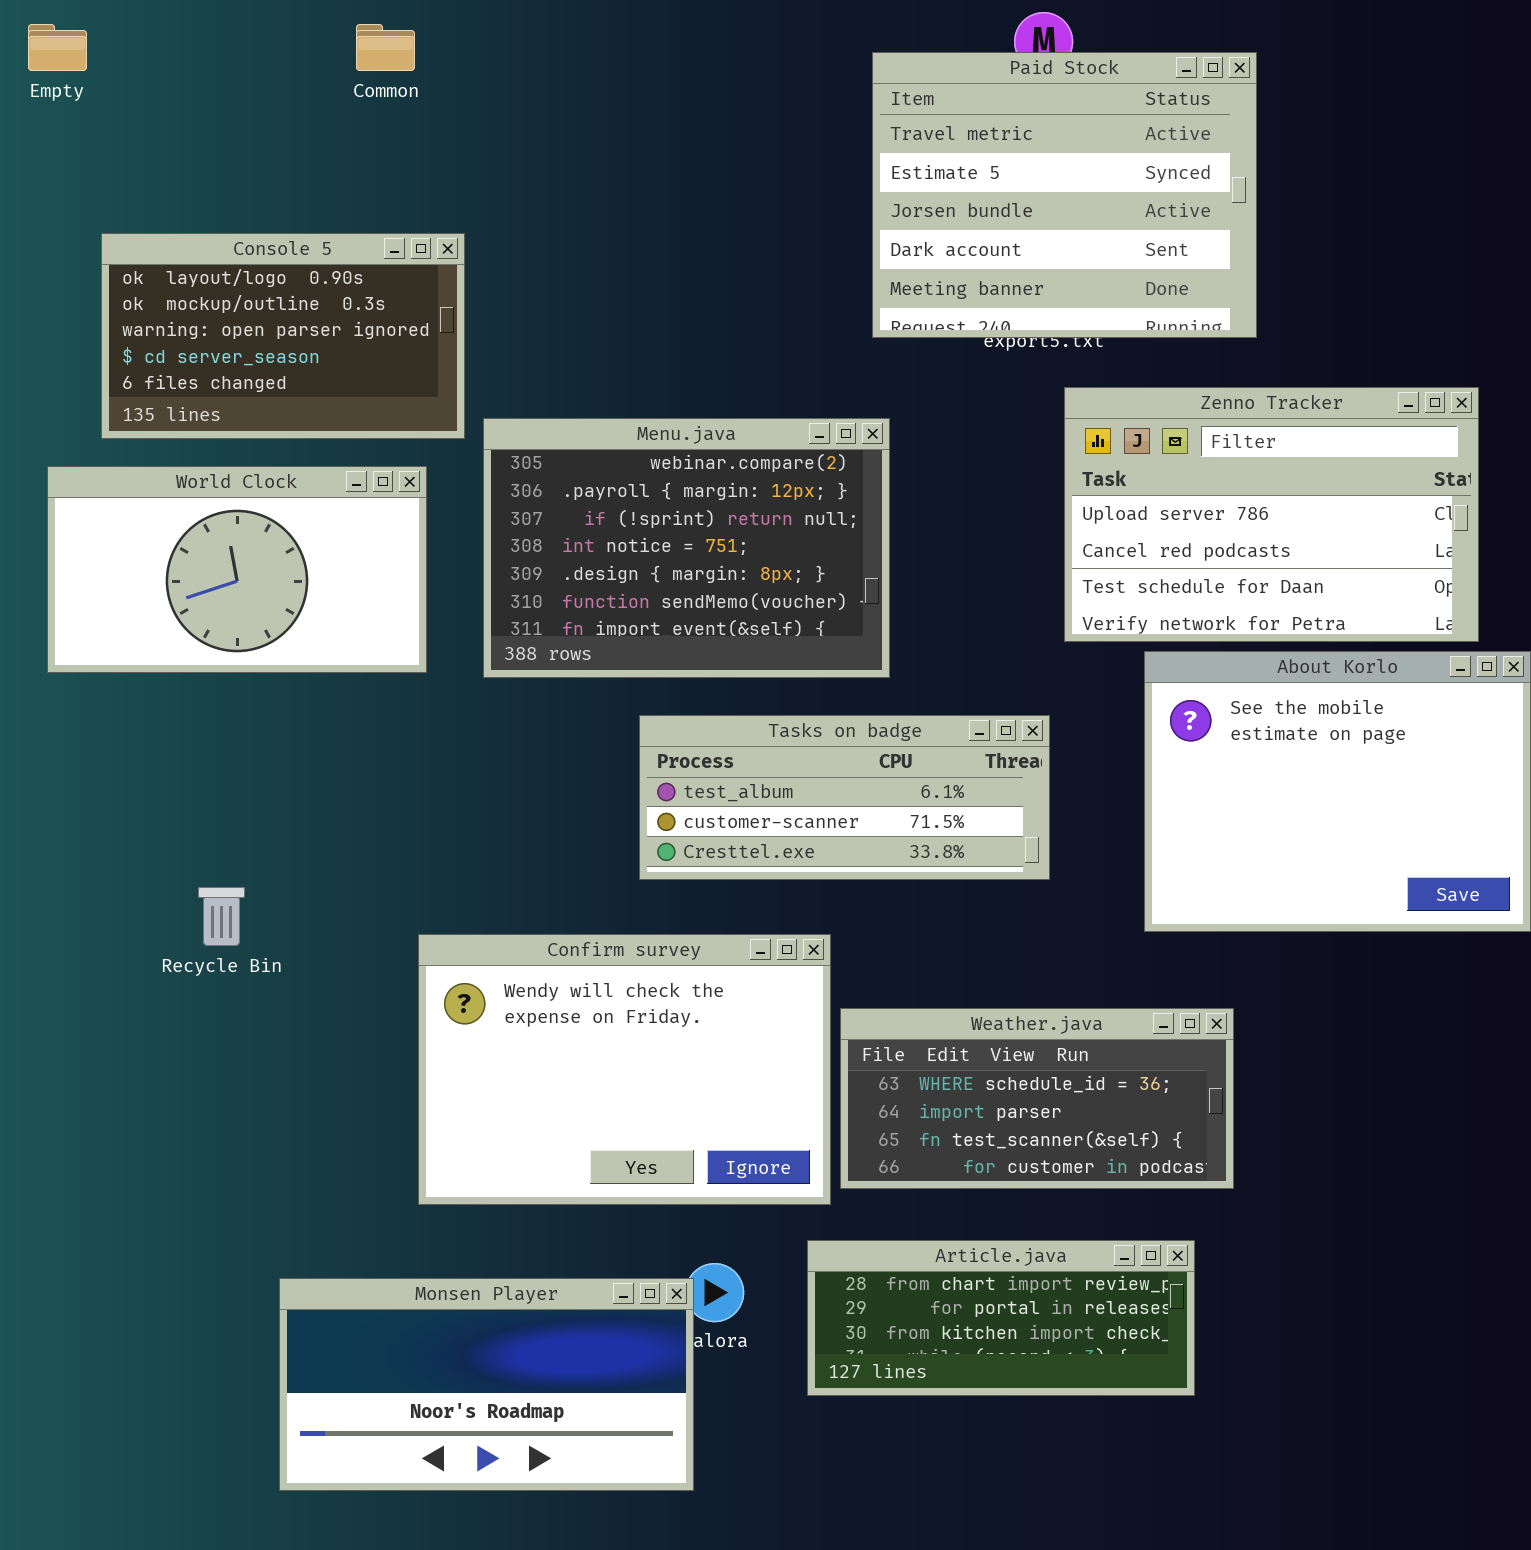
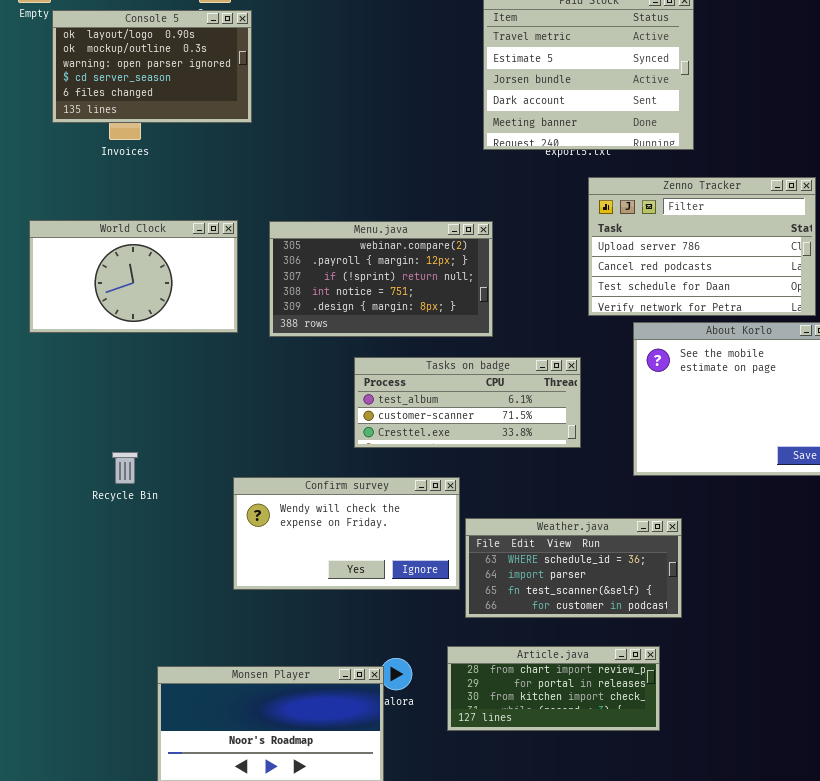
Console 5: [101,233,465,439] -> [52,10,252,123], moved
Menu.java: [483,418,890,678] -> [269,221,493,337], resized
Confirm survey: [418,934,831,1205] -> [233,477,460,590], resized

